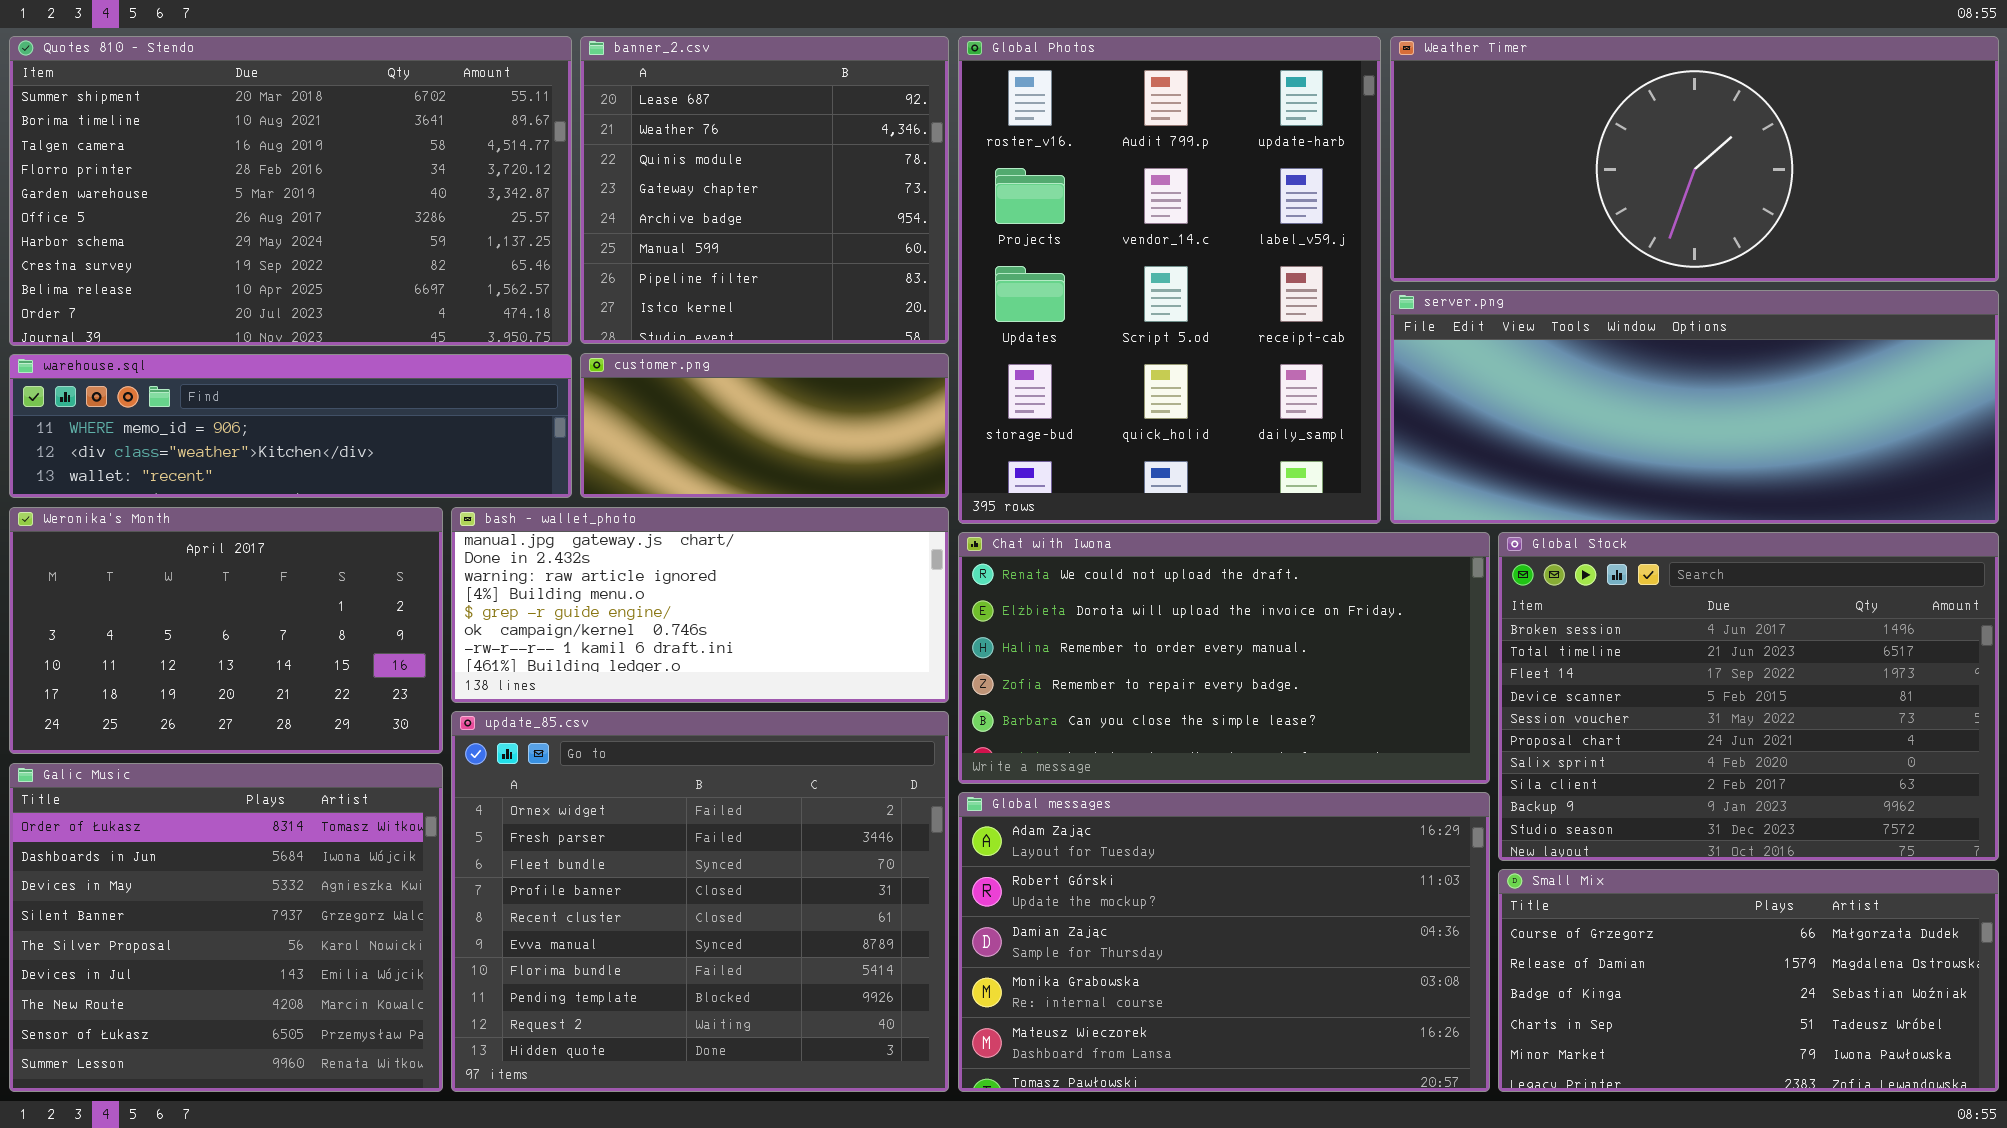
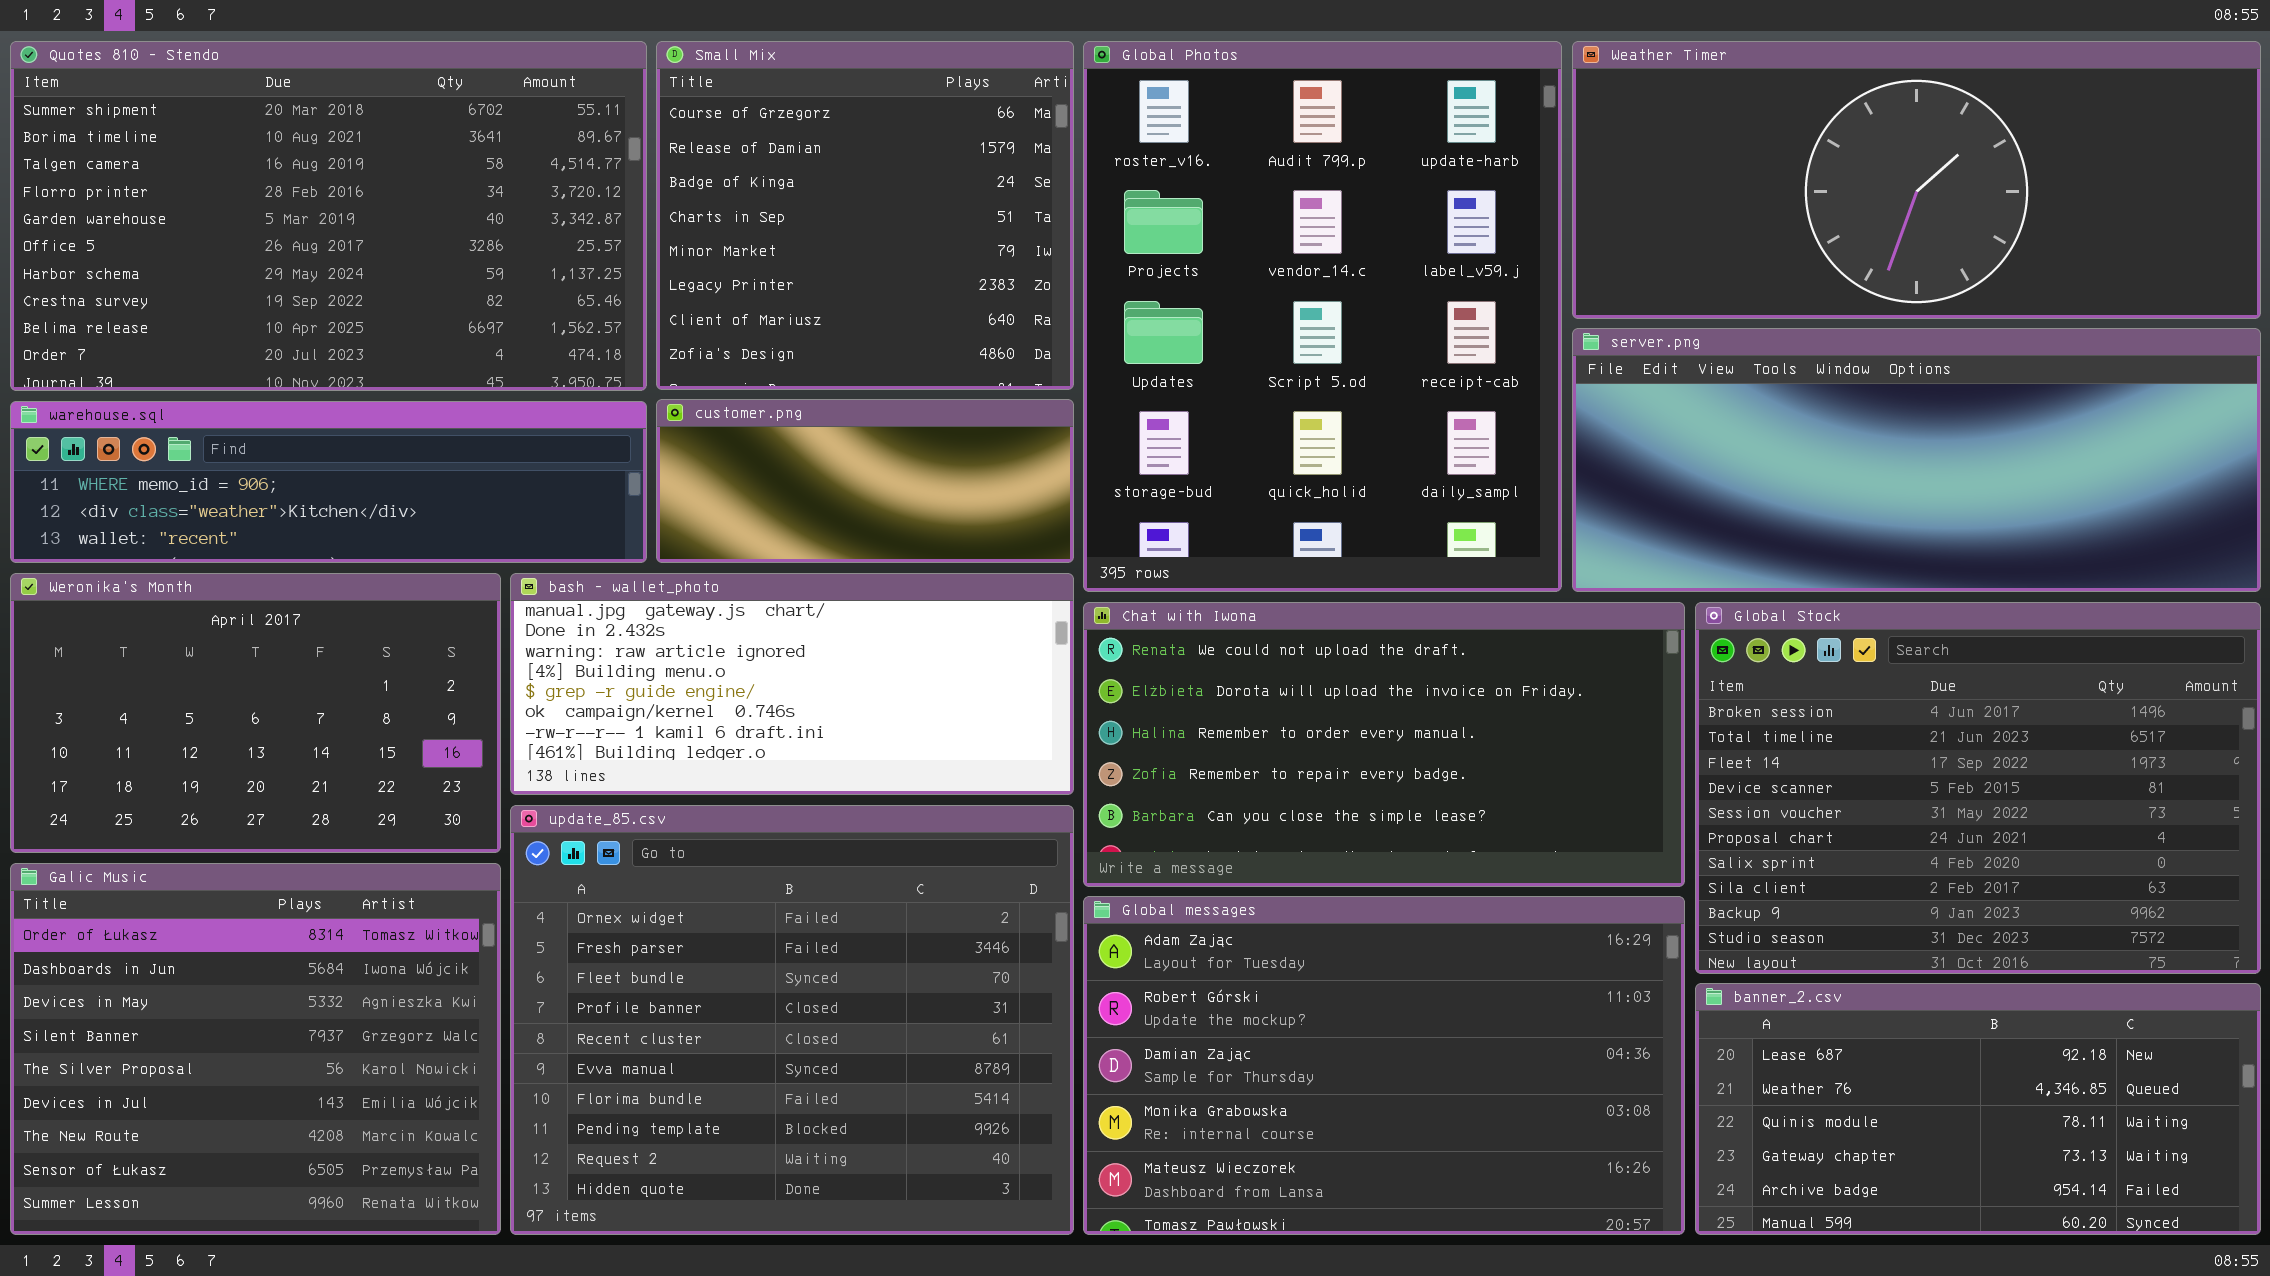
banner_2.csv: [580,36,949,344] -> [1695,983,2261,1235], moved, resized
Small Mix: [1498,869,1999,1092] -> [656,41,1074,390], moved, resized

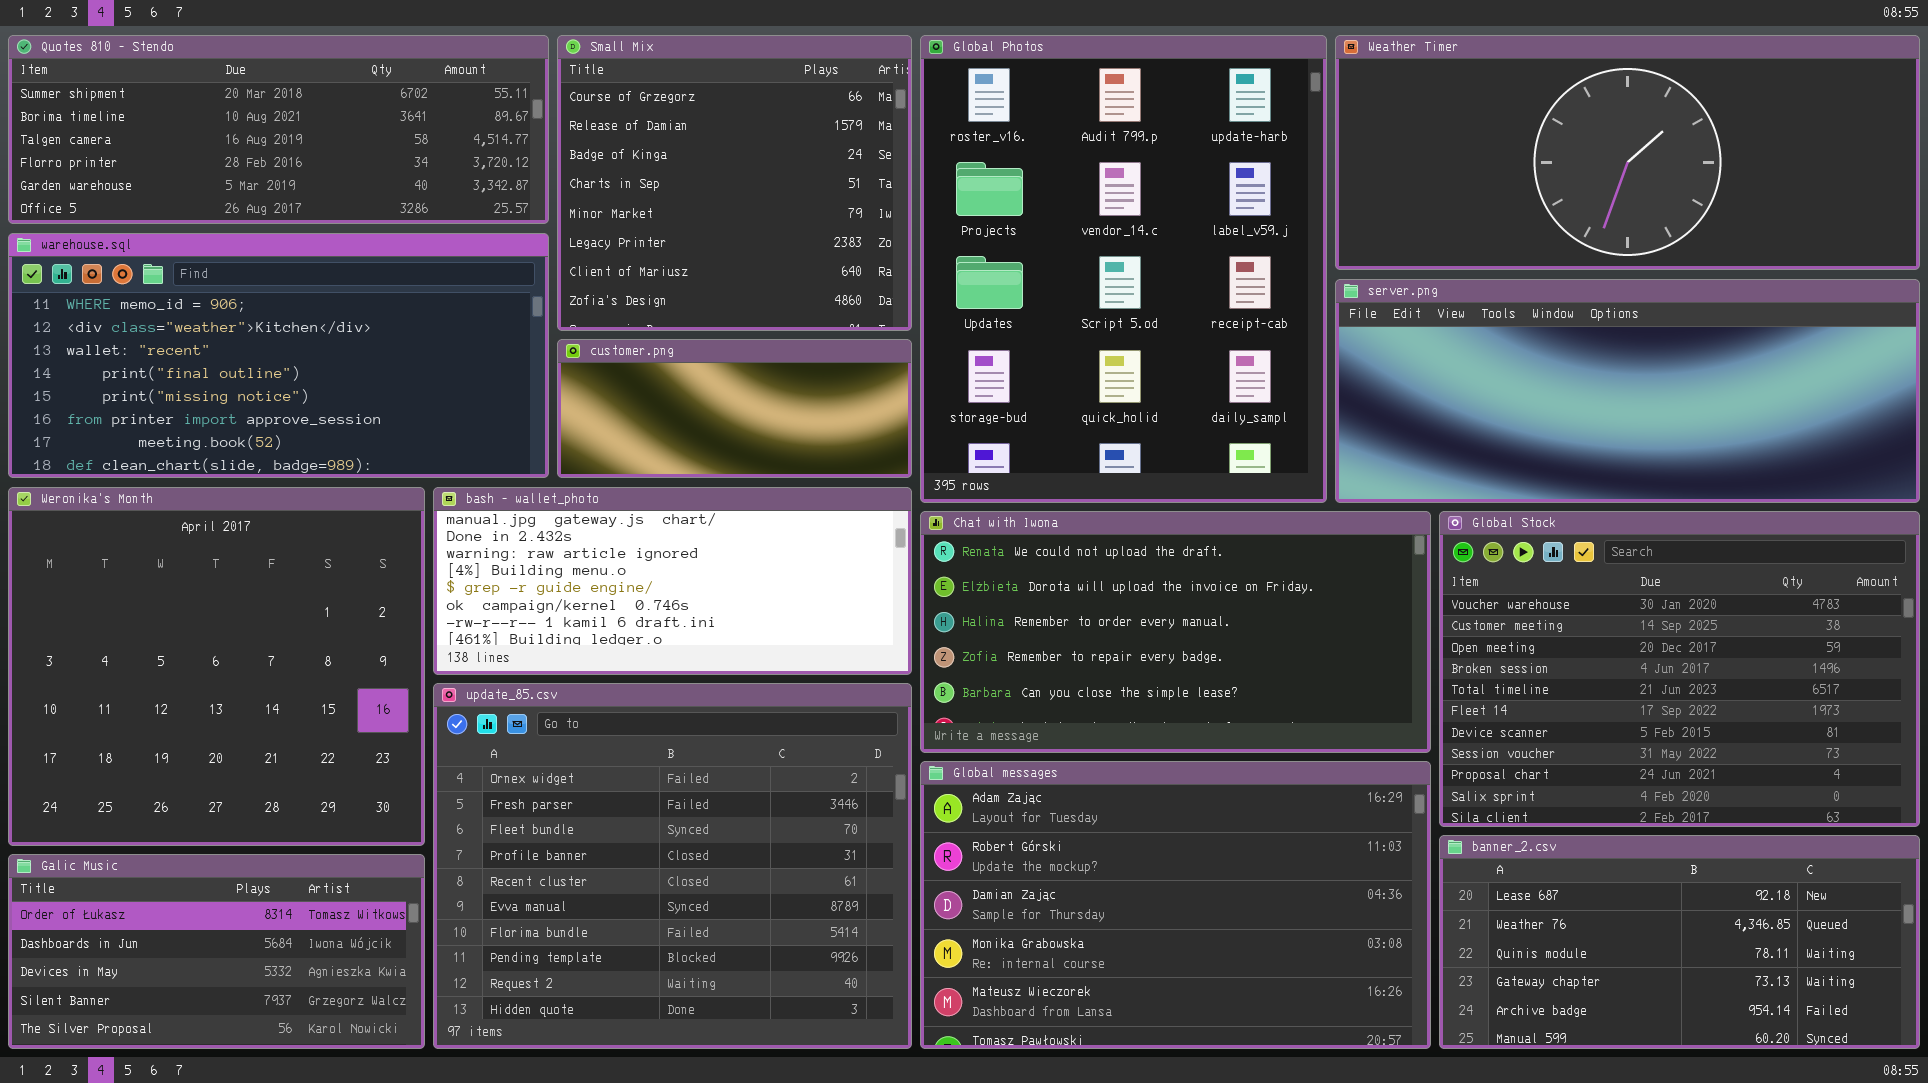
Quotes 810 - Stendo: [10,41,647,391] -> [8,35,549,224], resized
warehouse.sql: [10,401,647,563] -> [8,233,549,478], resized
Weronika's Month: [10,573,501,853] -> [8,487,425,846], resized
Global Stock: [1695,602,2261,974] -> [1439,511,1920,827], scrolled up 3 rows
Galic Music: [10,863,501,1235] -> [8,854,425,1049], resized

